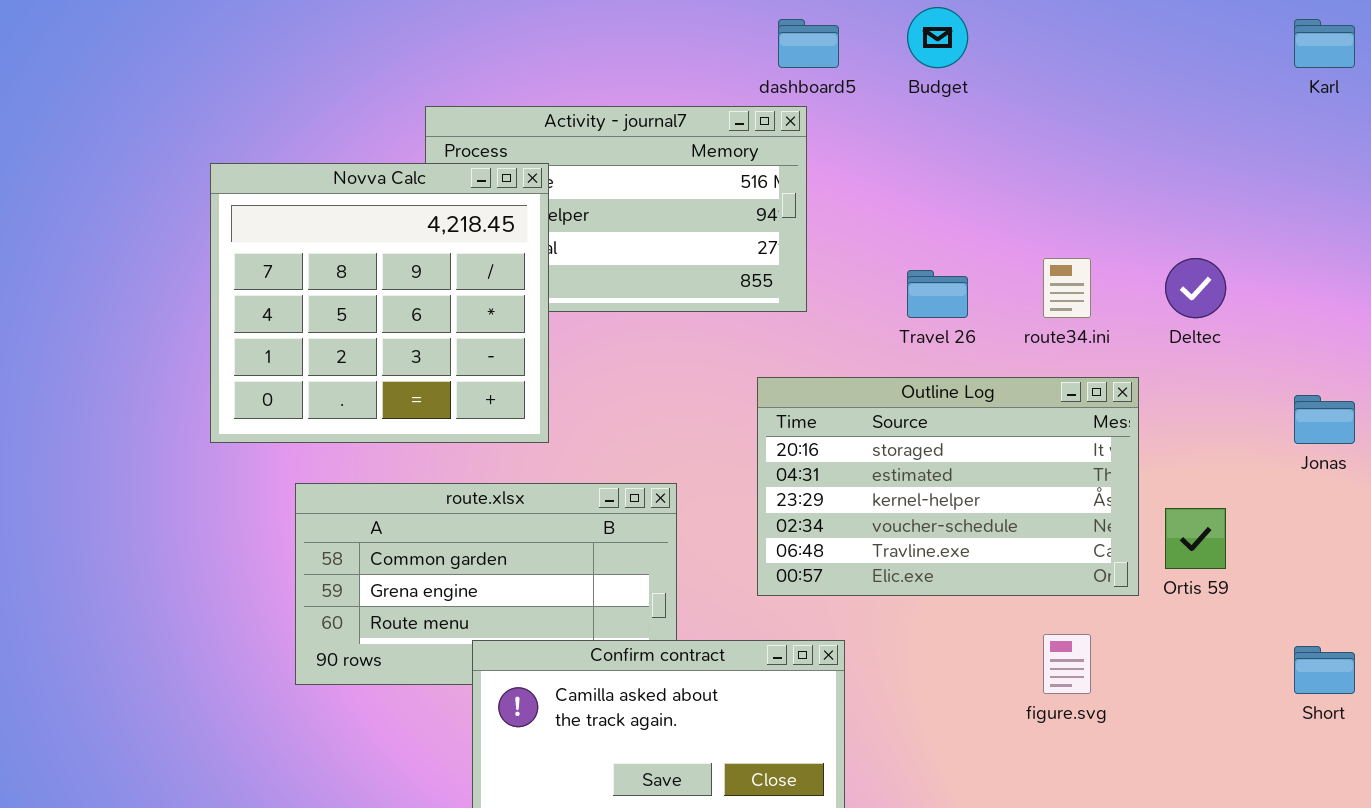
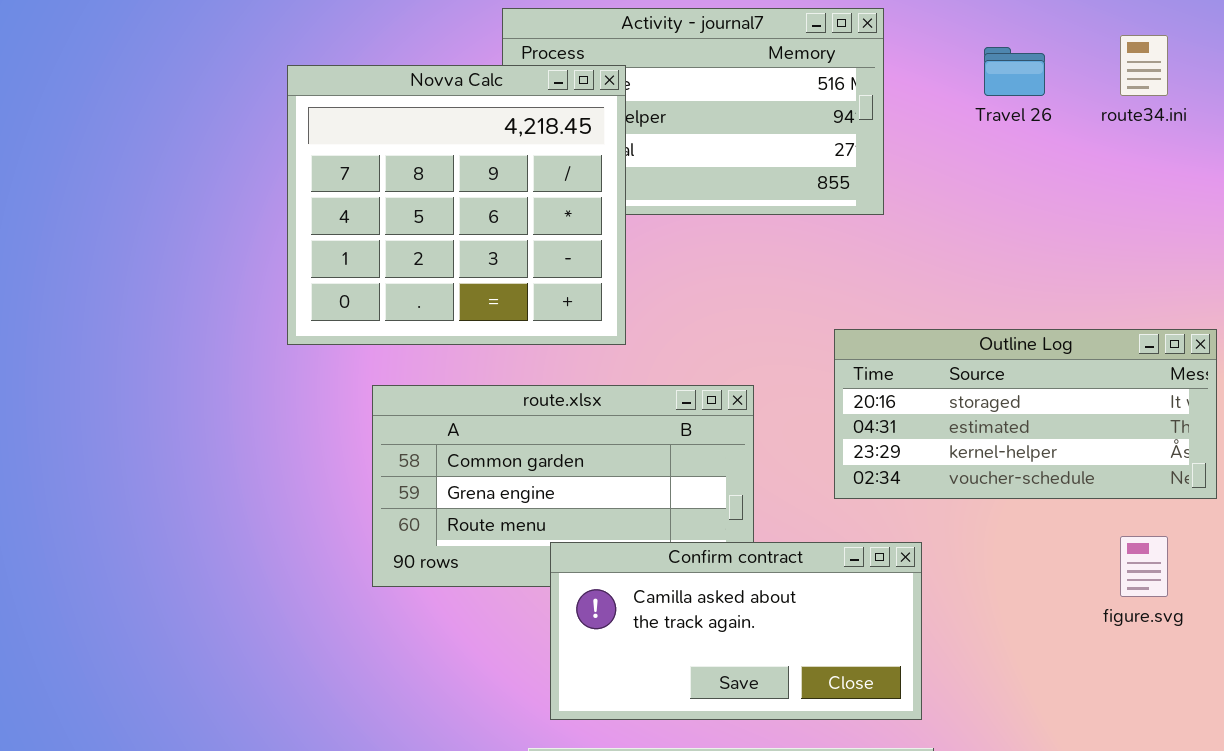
route34.ini: [1043,258,1091,318] -> [1120,35,1168,96], moved
Travel 26: [907,270,968,318] -> [984,47,1045,96], moved
Outline Log: [757,377,1139,596] -> [834,329,1217,499], resized

